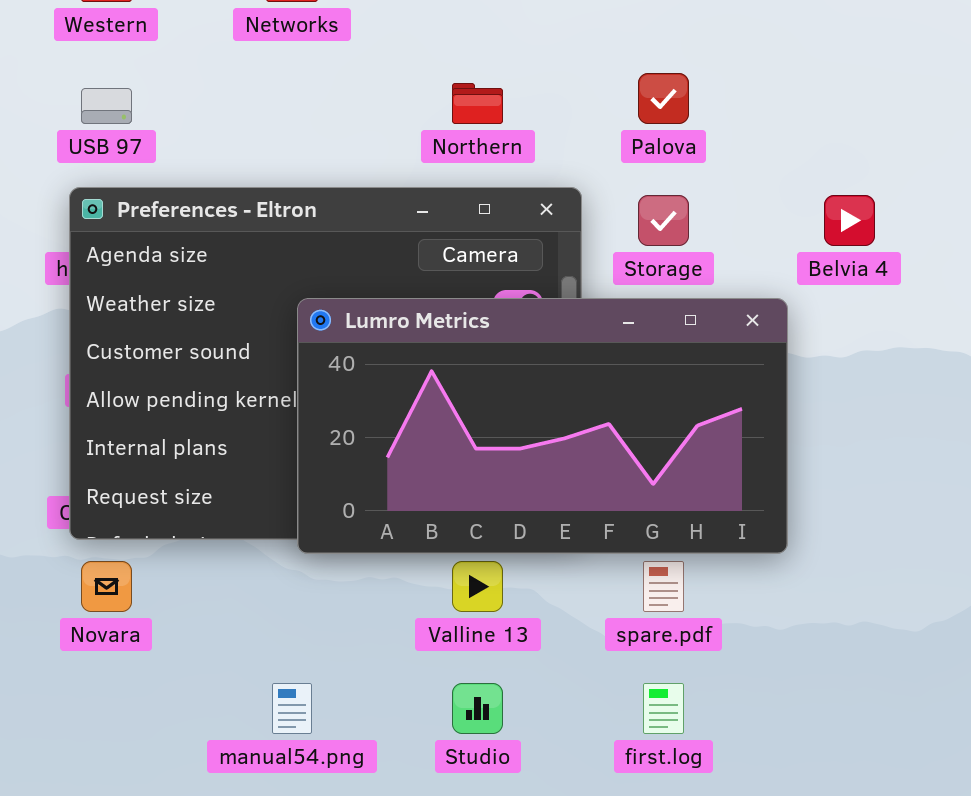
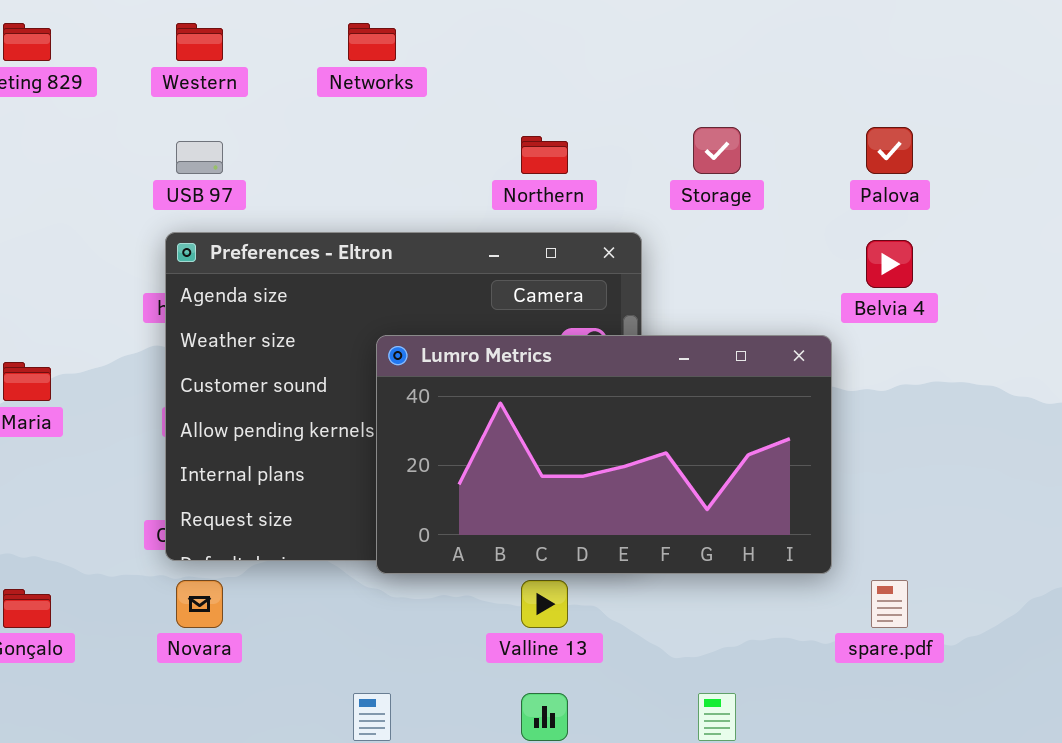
Palova: [638,73,689,124] -> [866,127,913,174], moved
Storage: [638,195,689,246] -> [693,127,741,174], moved
spare.pdf: [643,561,684,612] -> [871,580,908,628], moved

